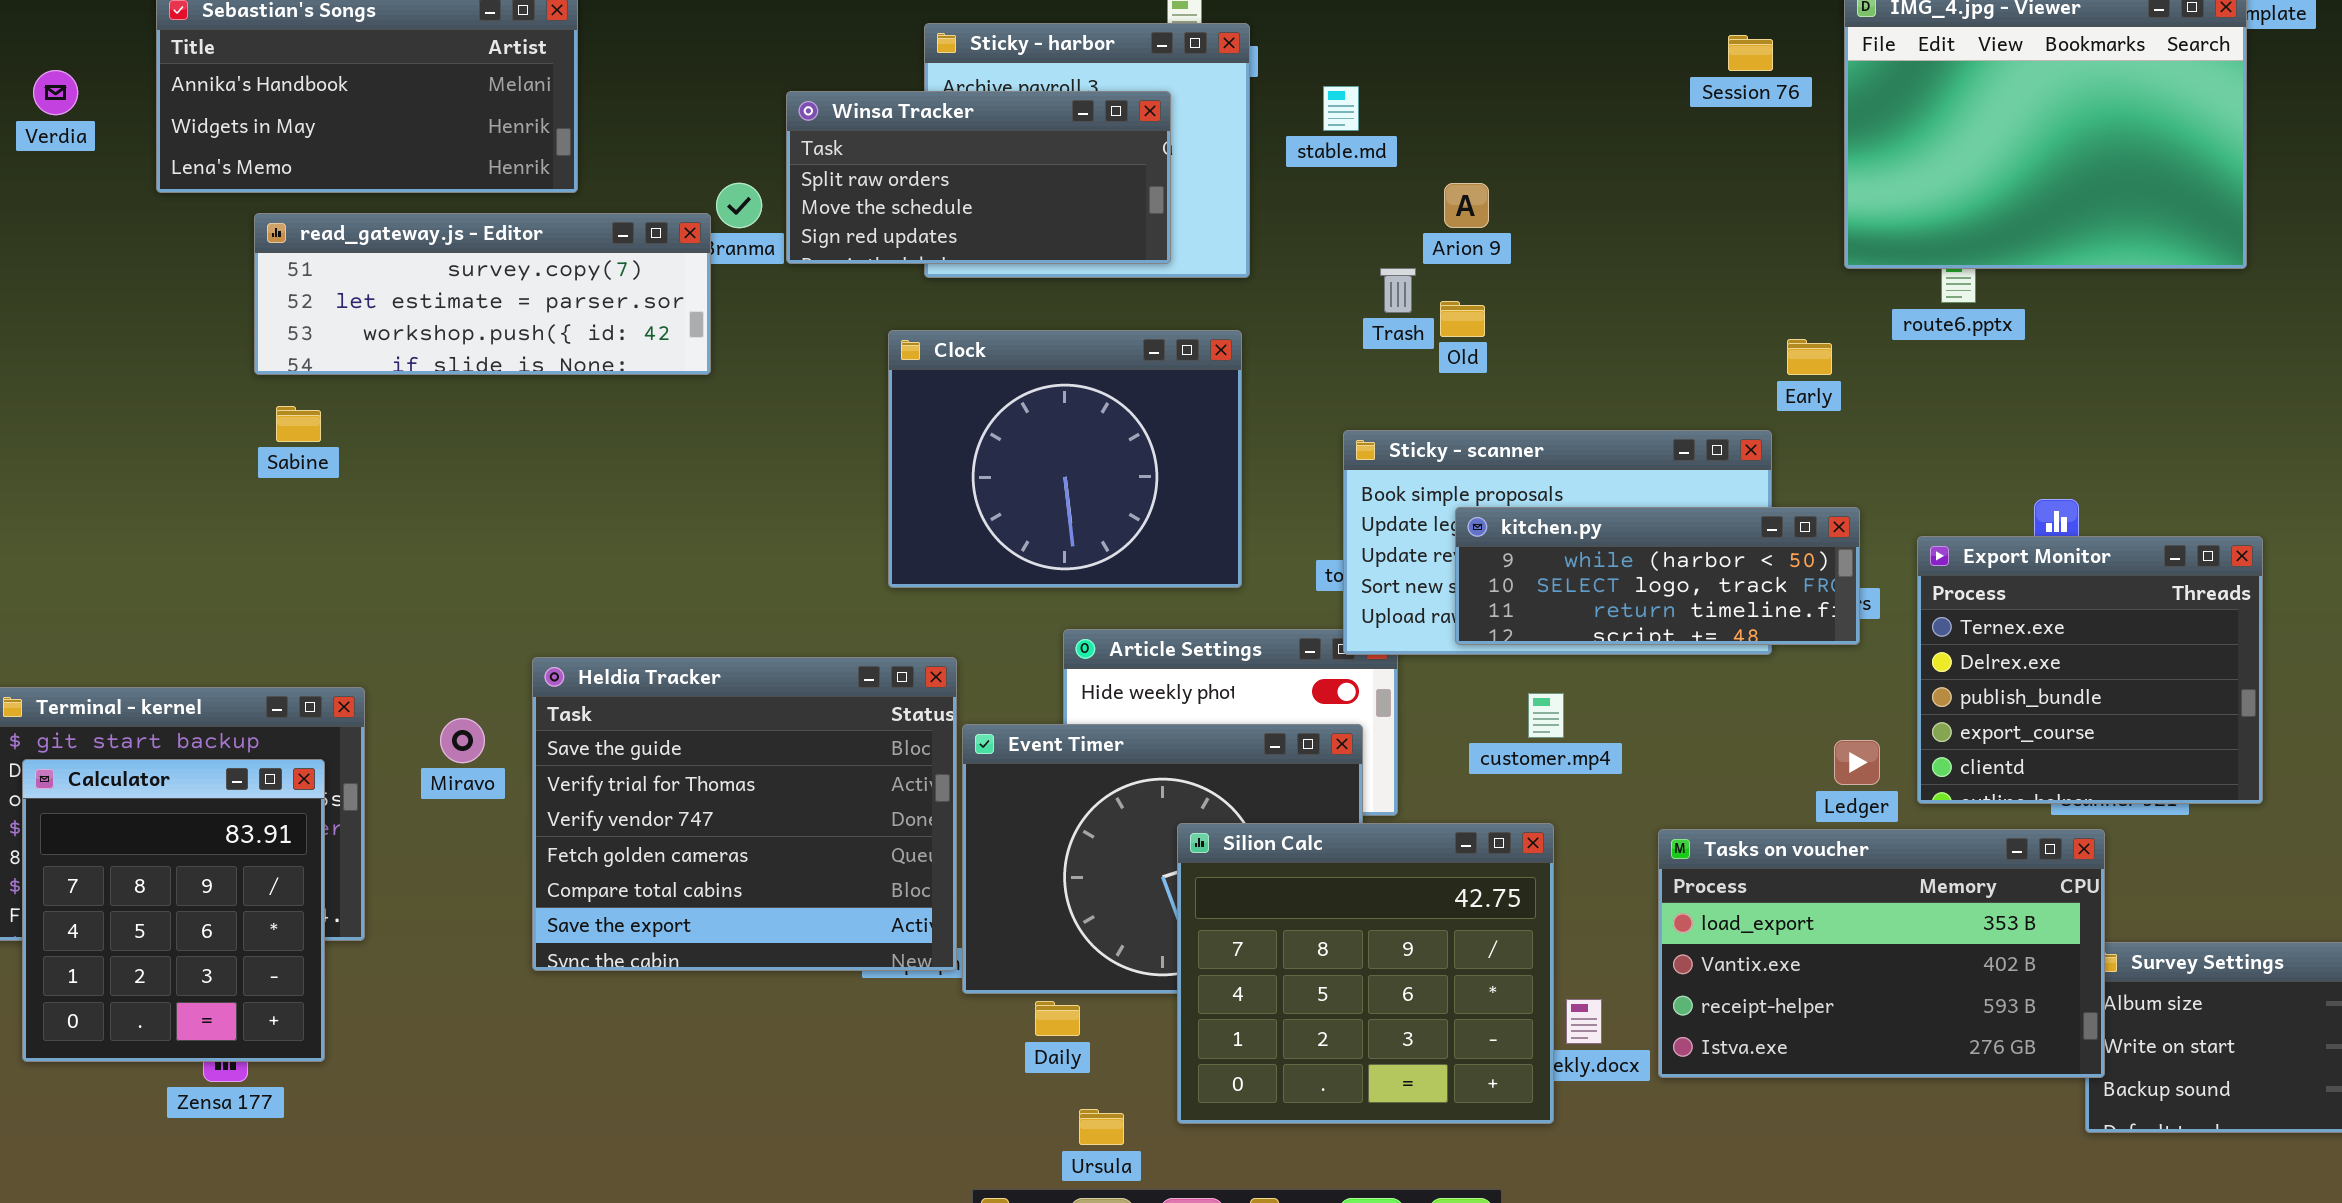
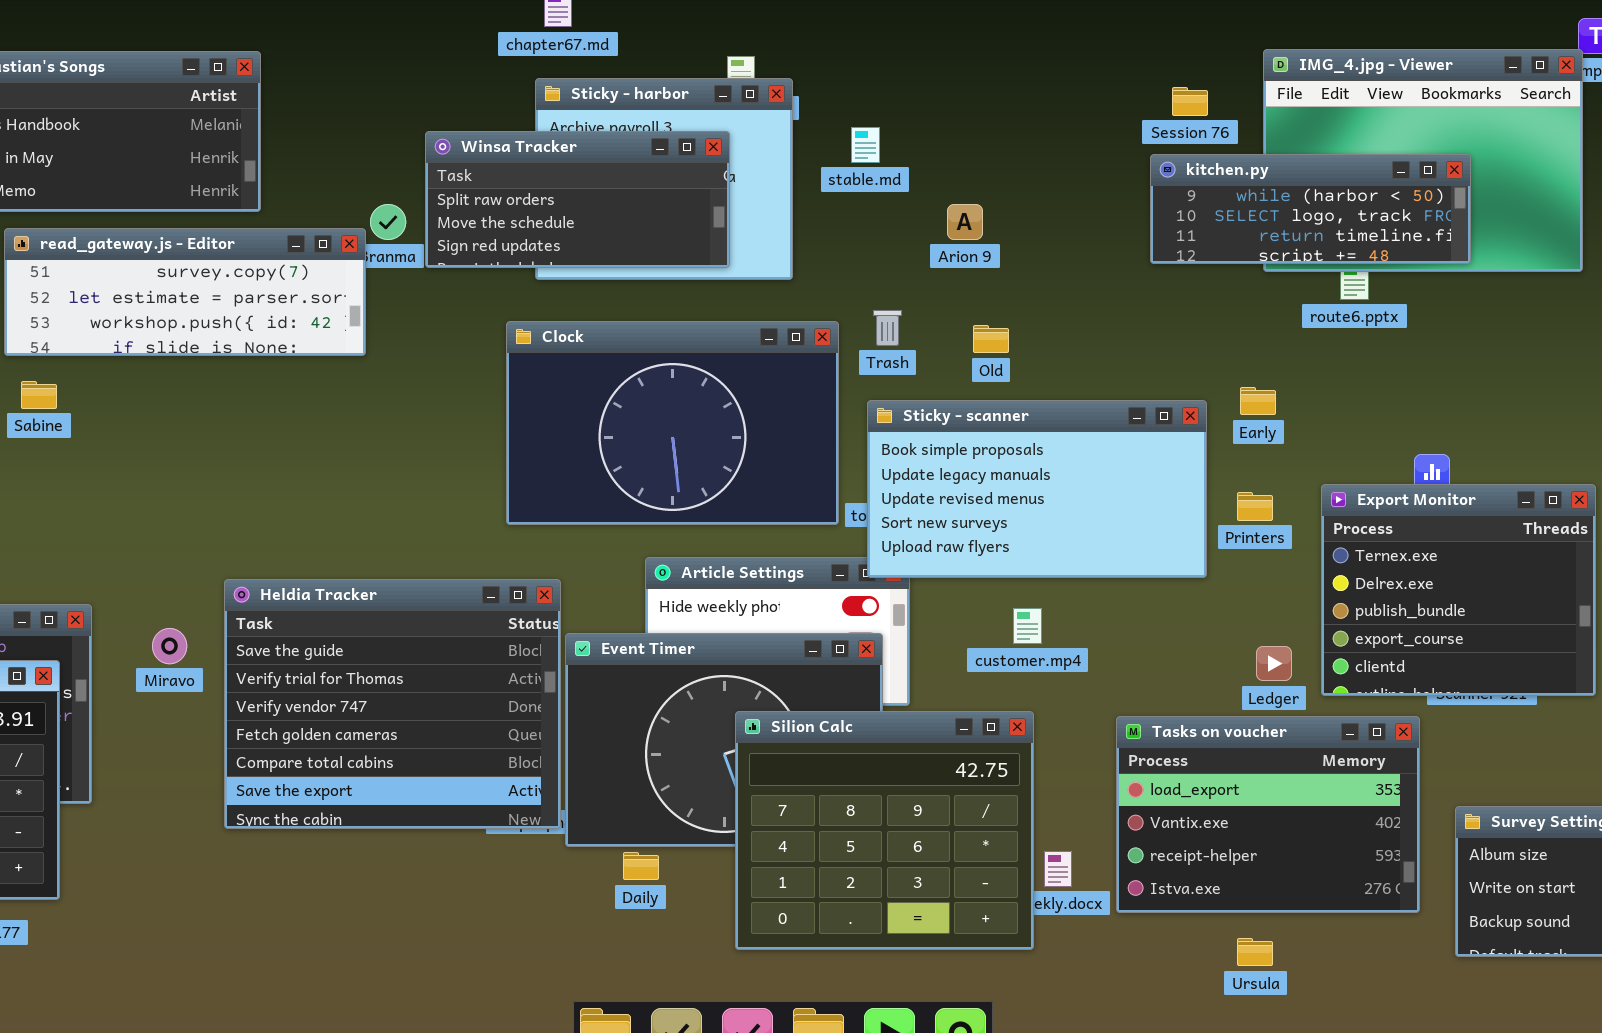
Trash: [1380,268,1416,313] -> [873,310,902,346], moved
Old: [1440,301,1485,337] -> [973,325,1009,353], moved
Clock: [888,330,1242,588] -> [506,321,839,525], resized
Early: [1787,339,1832,375] -> [1240,387,1276,415], moved
kitchen.py: [1455,507,1860,645] -> [1150,154,1471,264], moved
Tasks on voucher: [1658,829,2105,1078] -> [1116,716,1420,913], resized
Ursula: [1079,1109,1124,1145] -> [1237,938,1273,966], moved

